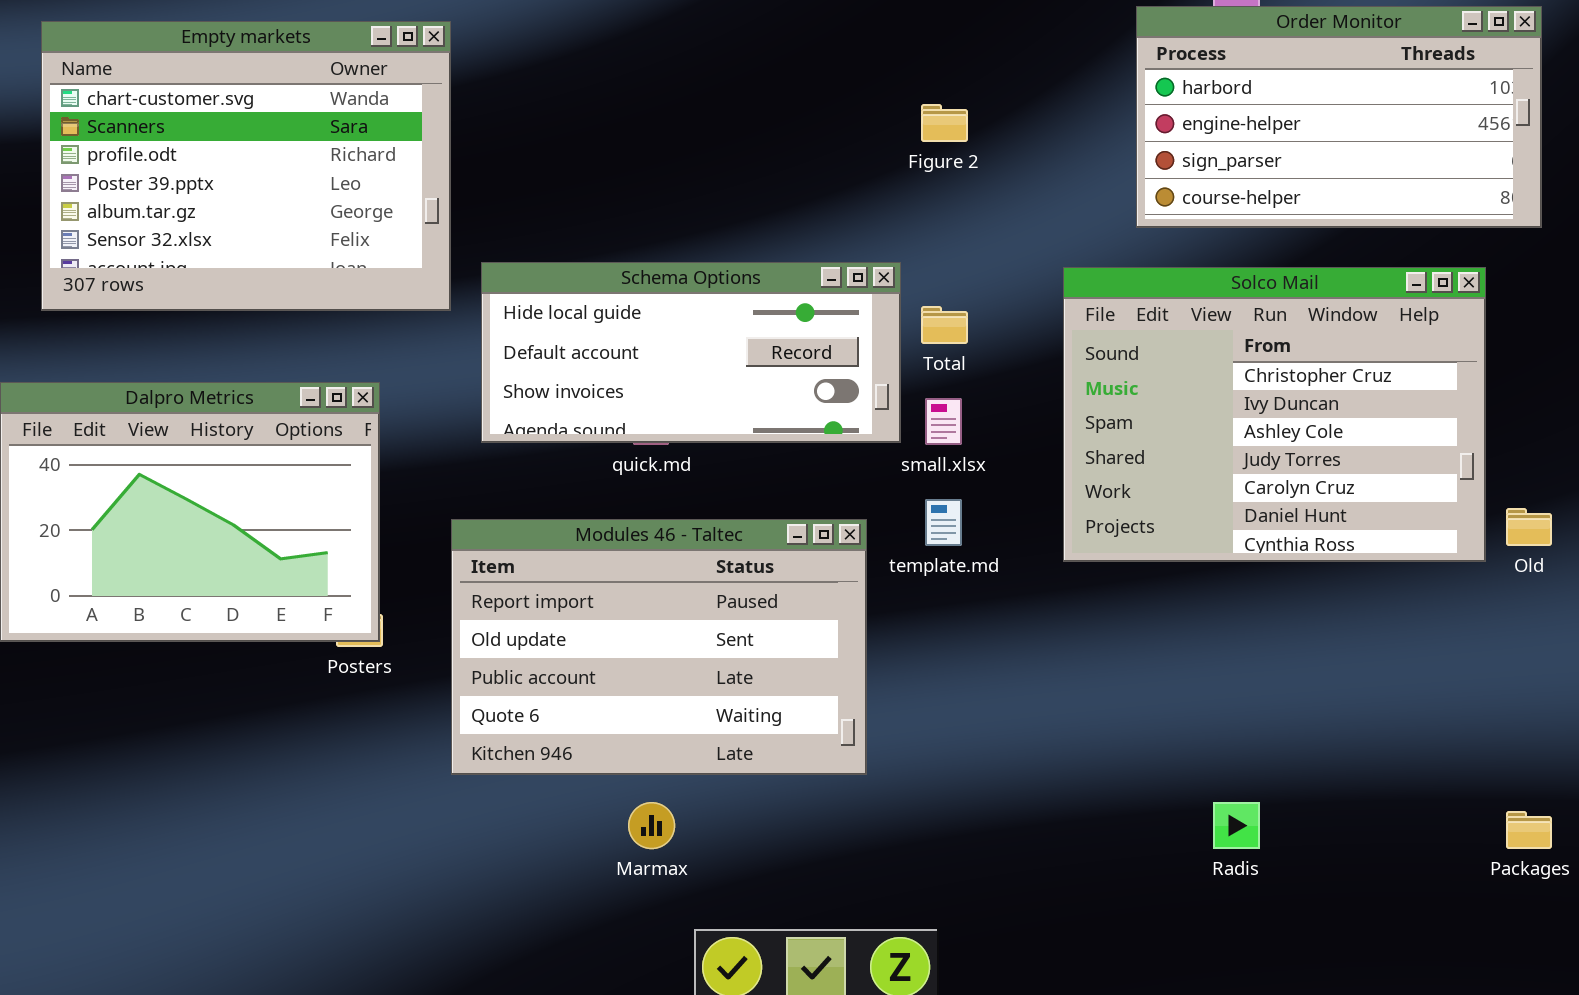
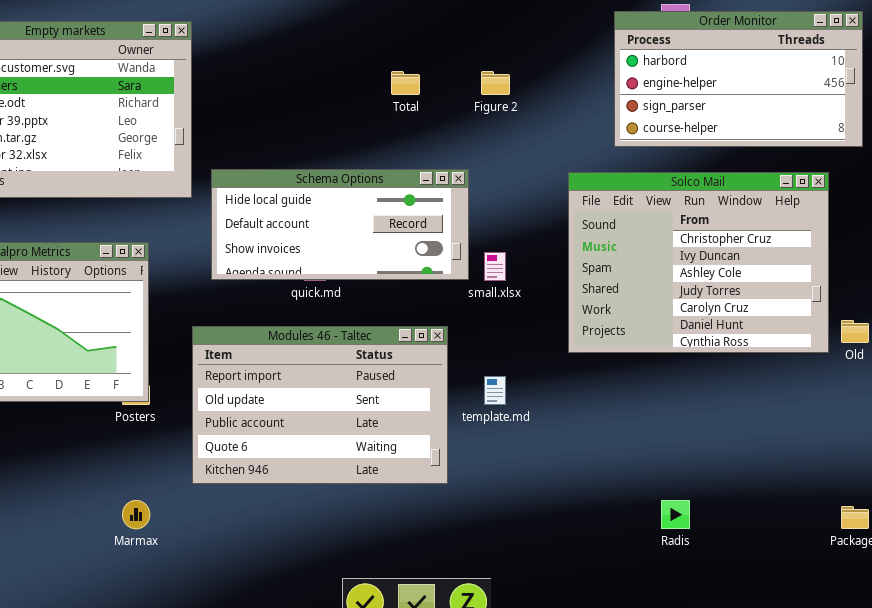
Total: [921,306,968,344] -> [391,71,420,95], moved
template.md: [925,499,962,546] -> [484,376,506,405], moved
Marmax: [628,802,675,849] -> [122,500,150,529], moved

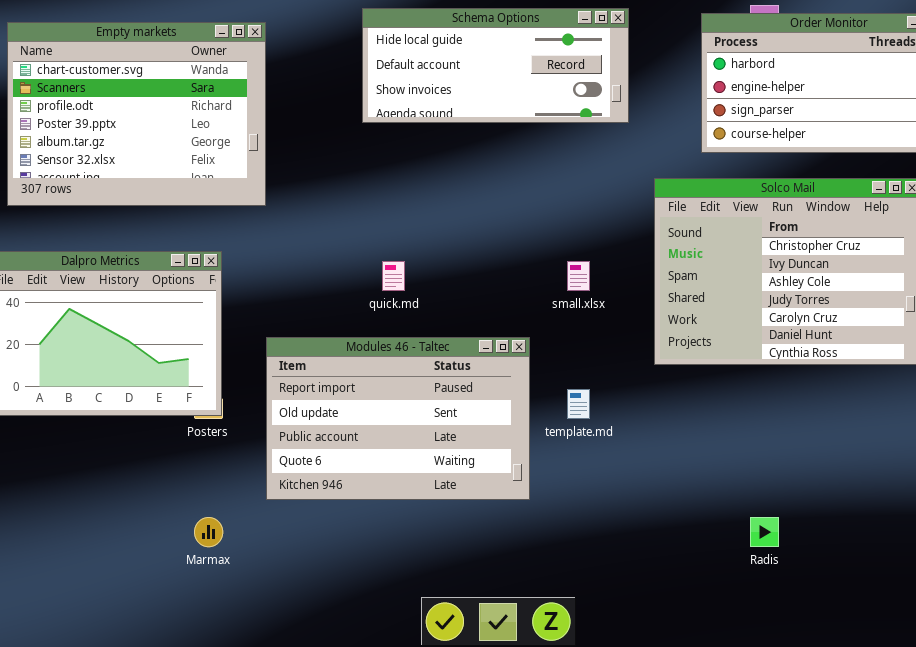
Schema Options: [211,169,469,280] -> [362,8,629,123], moved

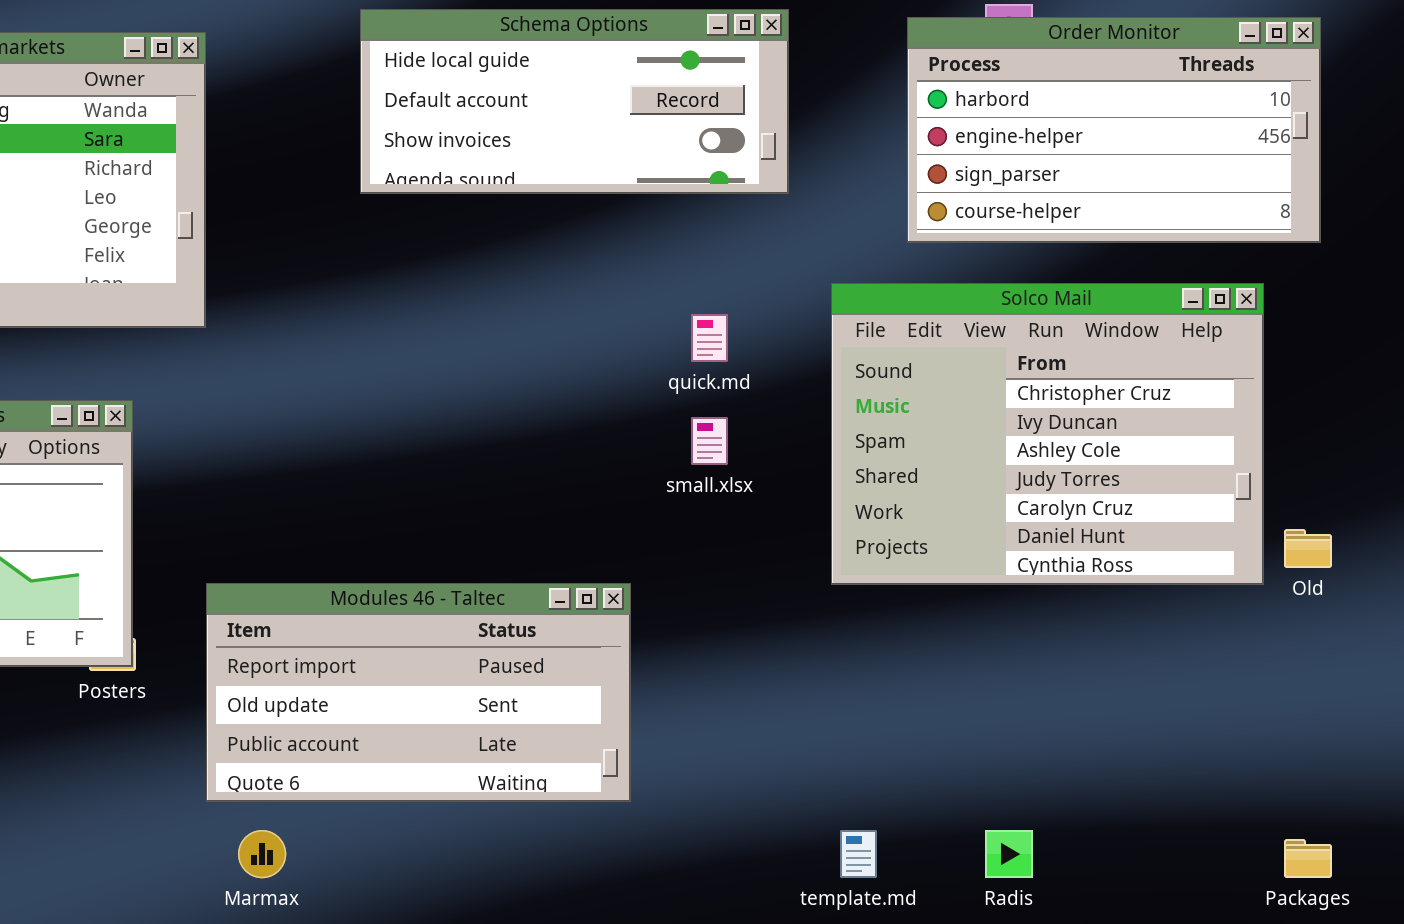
quick.md: [382,261,405,291] -> [691,314,728,362], moved
Modules 46 - Taltec: [266,337,530,500] -> [206,583,631,802], resized
template.md: [567,389,590,419] -> [840,830,877,878], moved
Marmax: [194,517,223,547] -> [238,830,286,878], moved

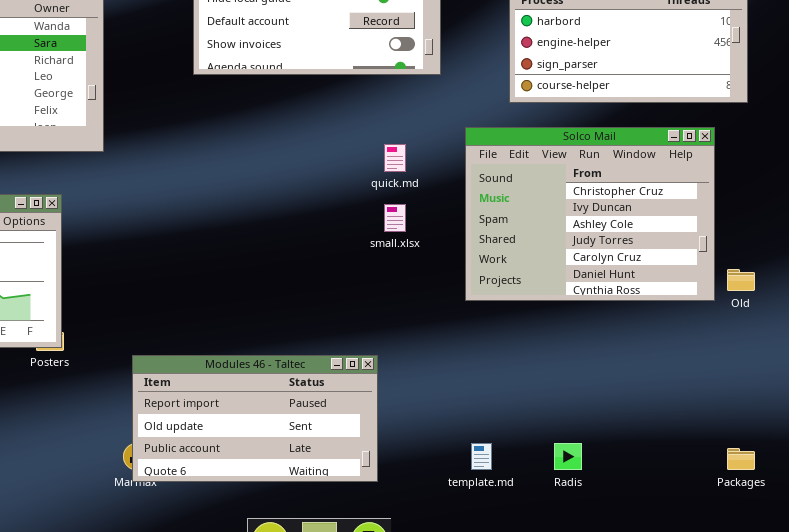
Modules 46 - Taltec: [206,583,631,802] -> [132,355,378,482], moved

